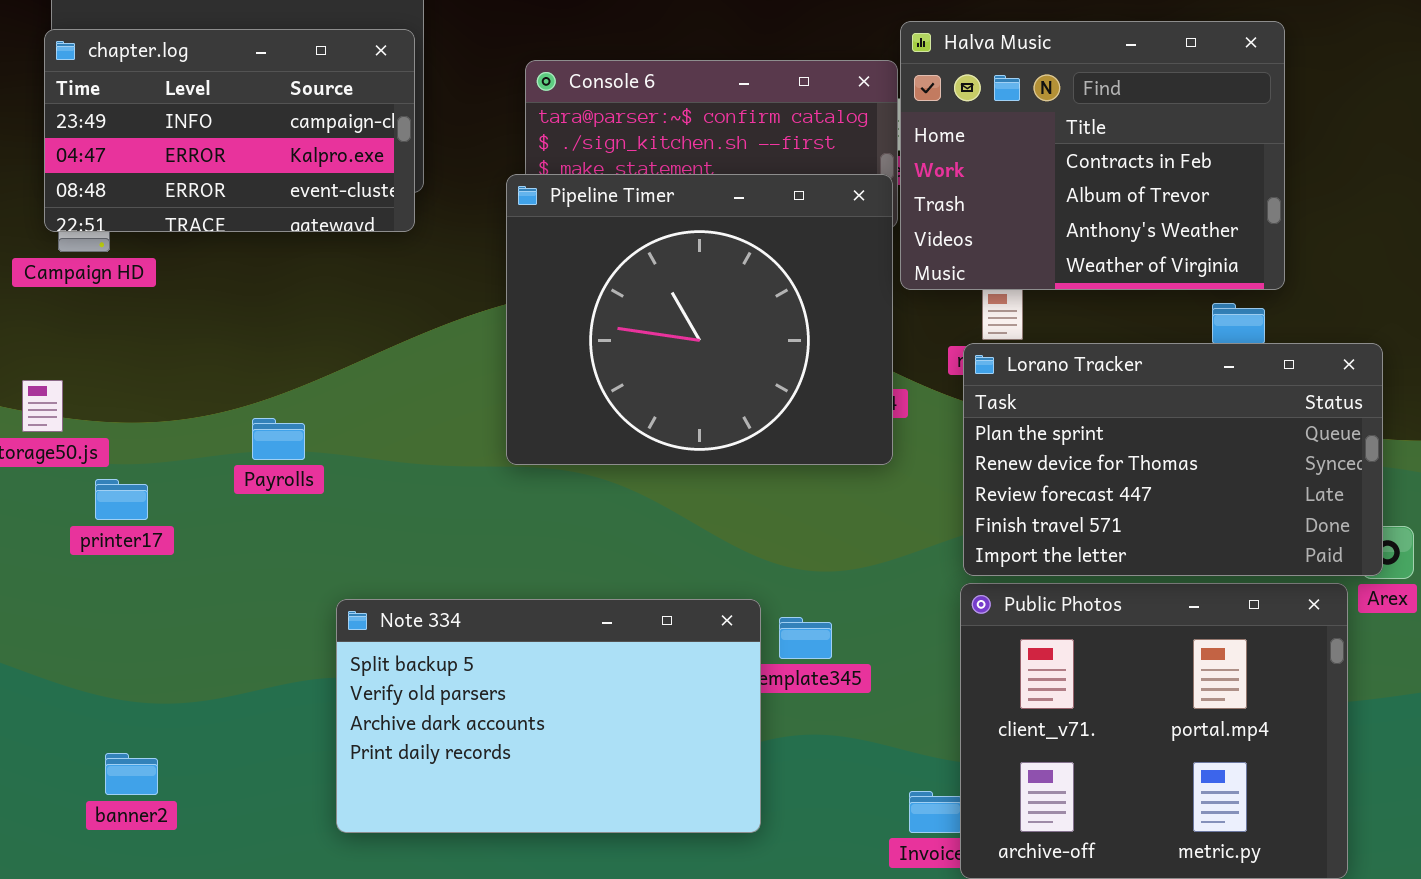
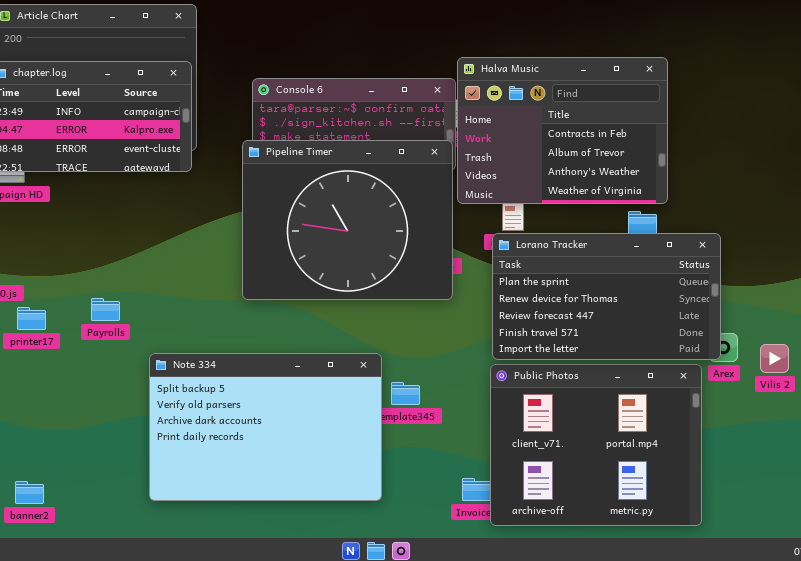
Payrolls: [252,418,305,460] -> [91,298,120,321], moved
Note 334: [336,599,761,833] -> [149,353,382,501], resized
banner2: [105,753,158,795] -> [15,481,44,504], moved

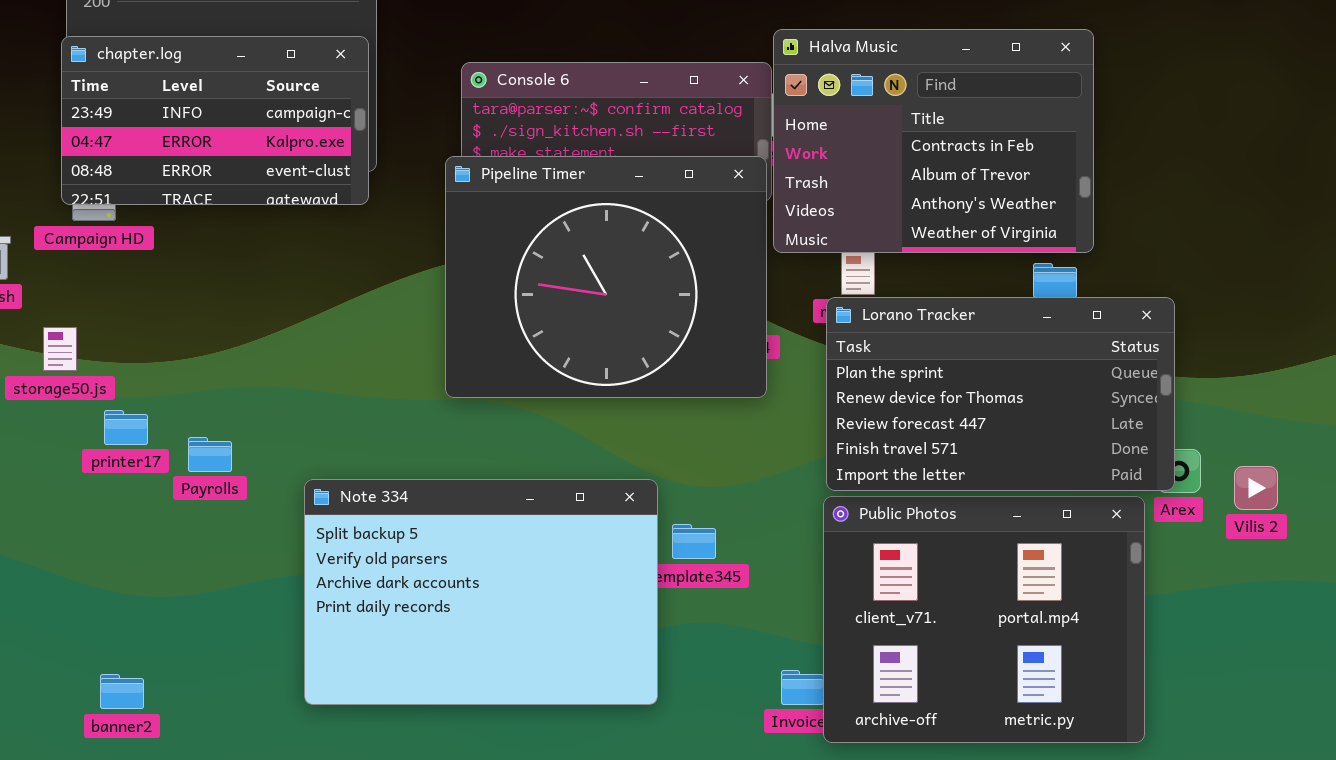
Payrolls: [91,298,120,321] -> [188,437,232,472], moved

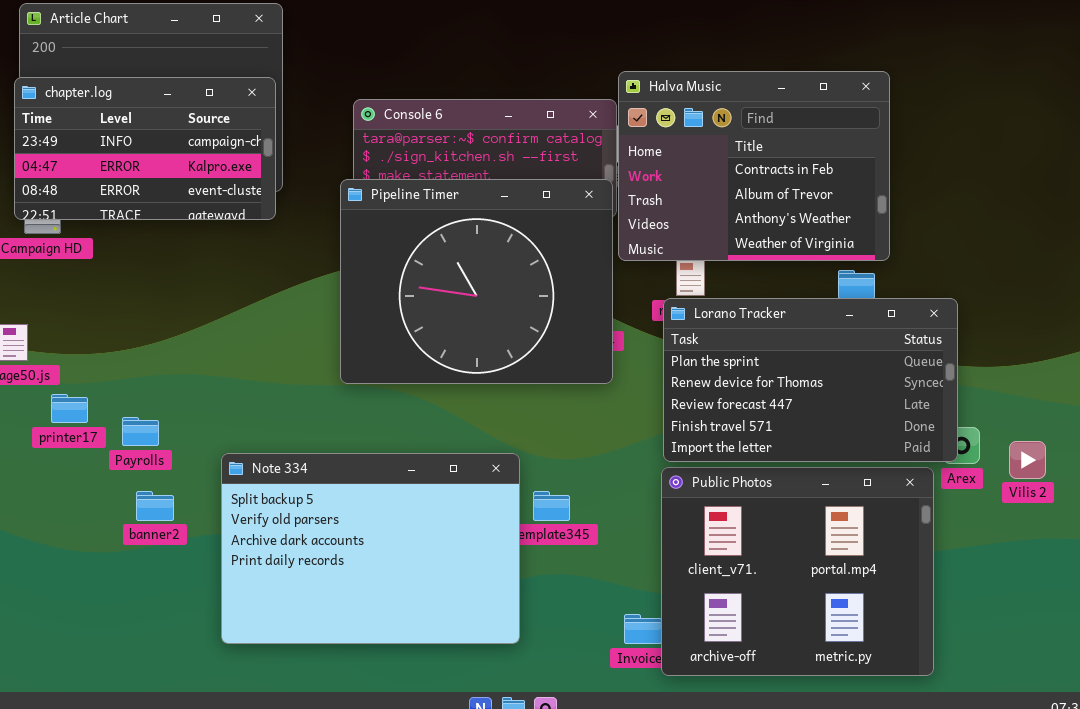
banner2: [100,674,144,709] -> [136,491,174,521], moved

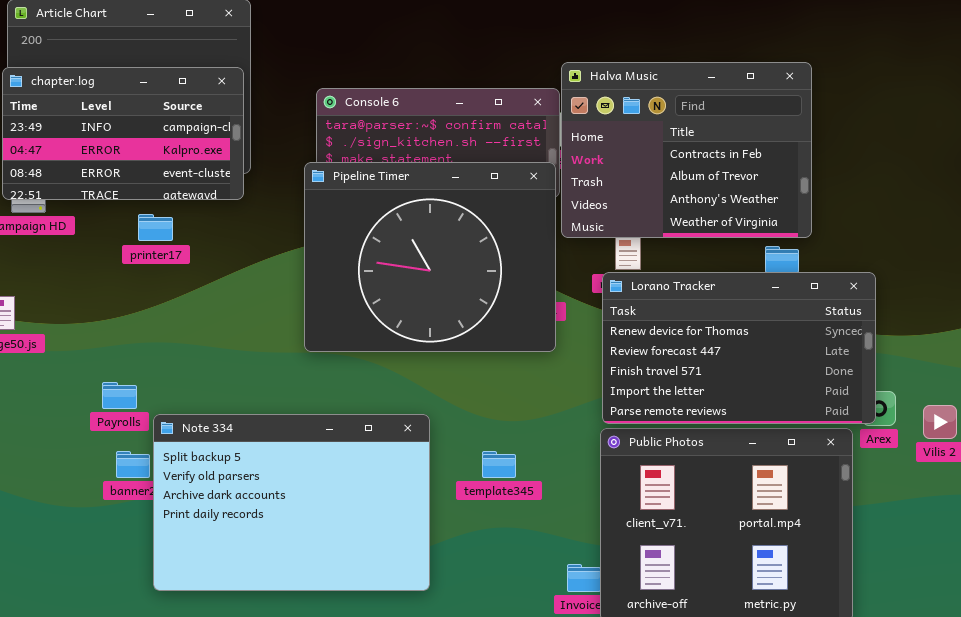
Lorano Tracker: [663,298,958,462] -> [602,272,876,424], scrolled down 1 row
printer17: [51,394,88,423] -> [138,214,173,241], moved
Note 334: [221,453,520,644] -> [153,414,430,591], moved

